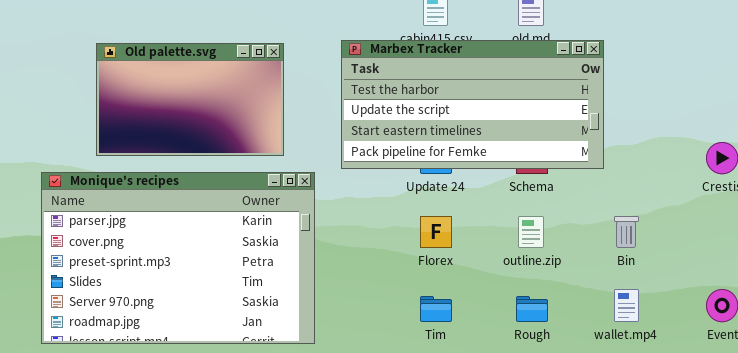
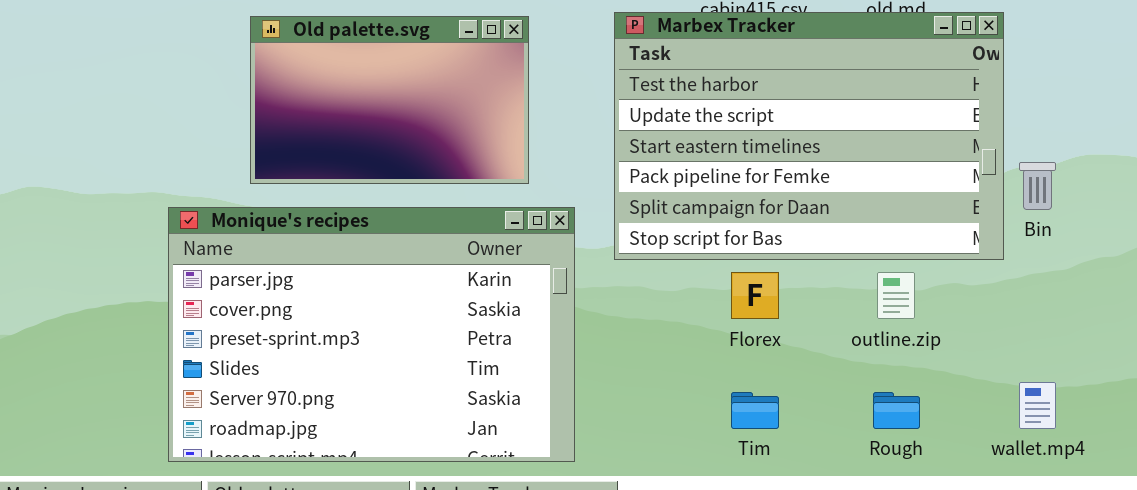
Marbex Tracker: [341,40,604,169] -> [614,12,1004,260], resized
Bin: [614,216,639,248] -> [1019,162,1056,210], moved

